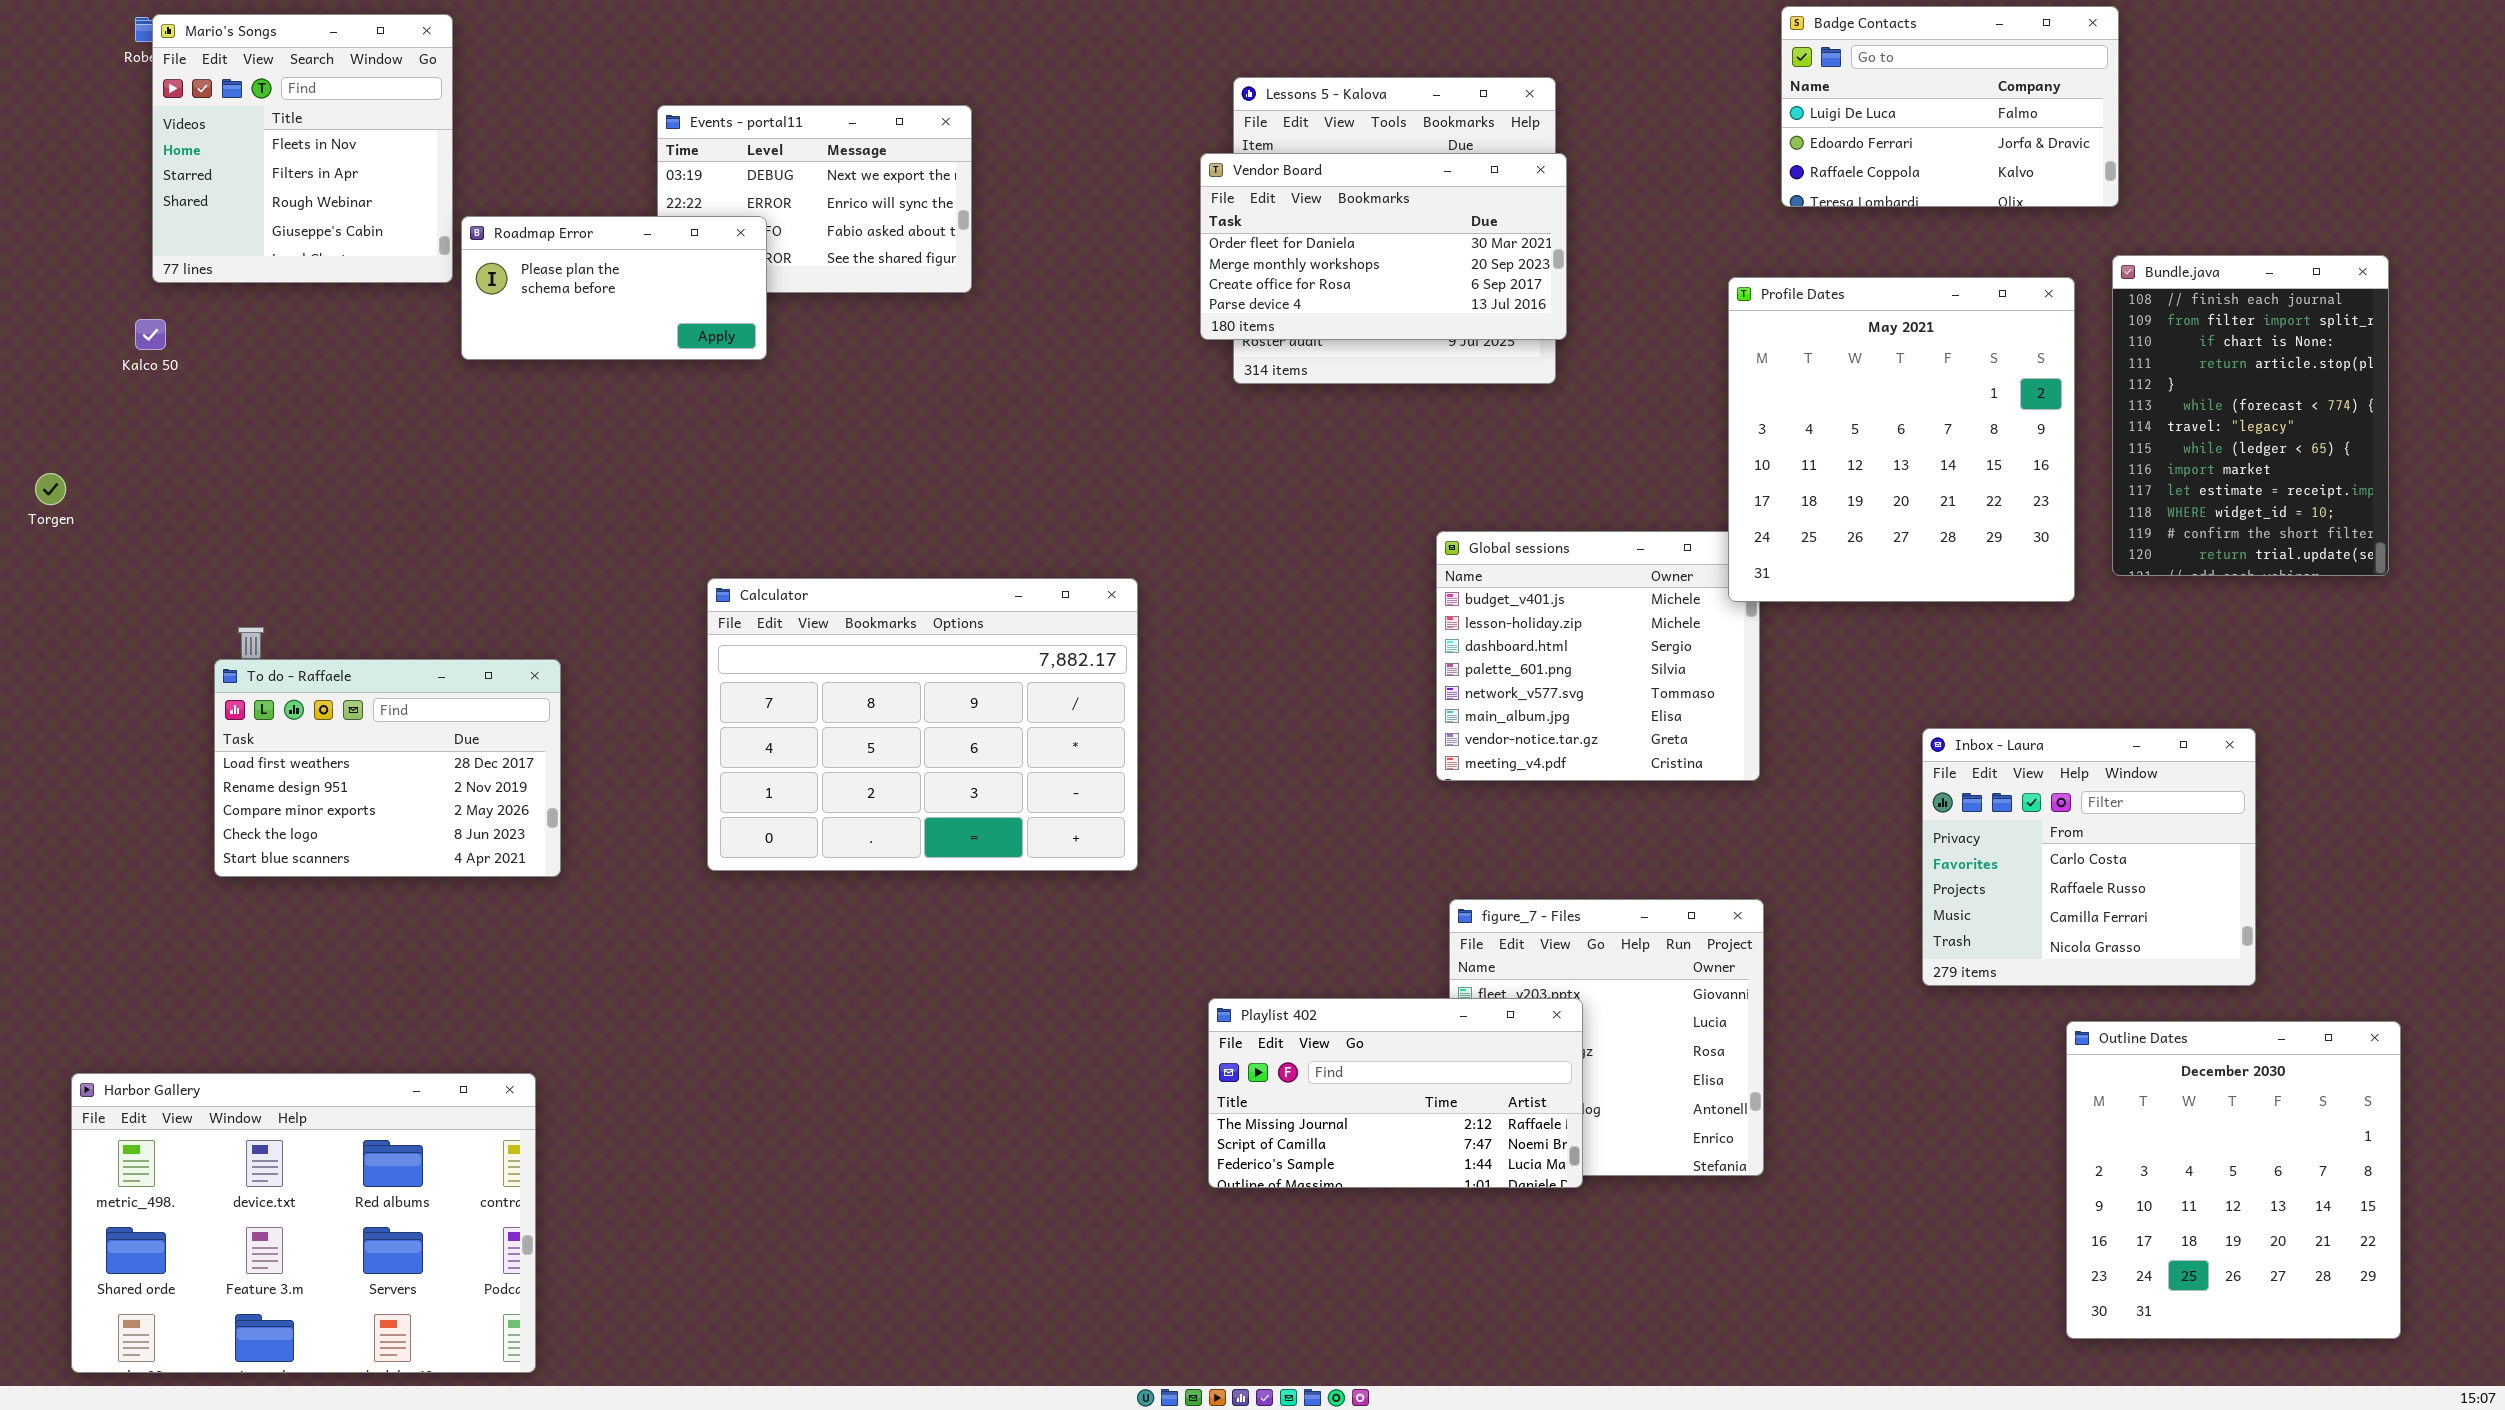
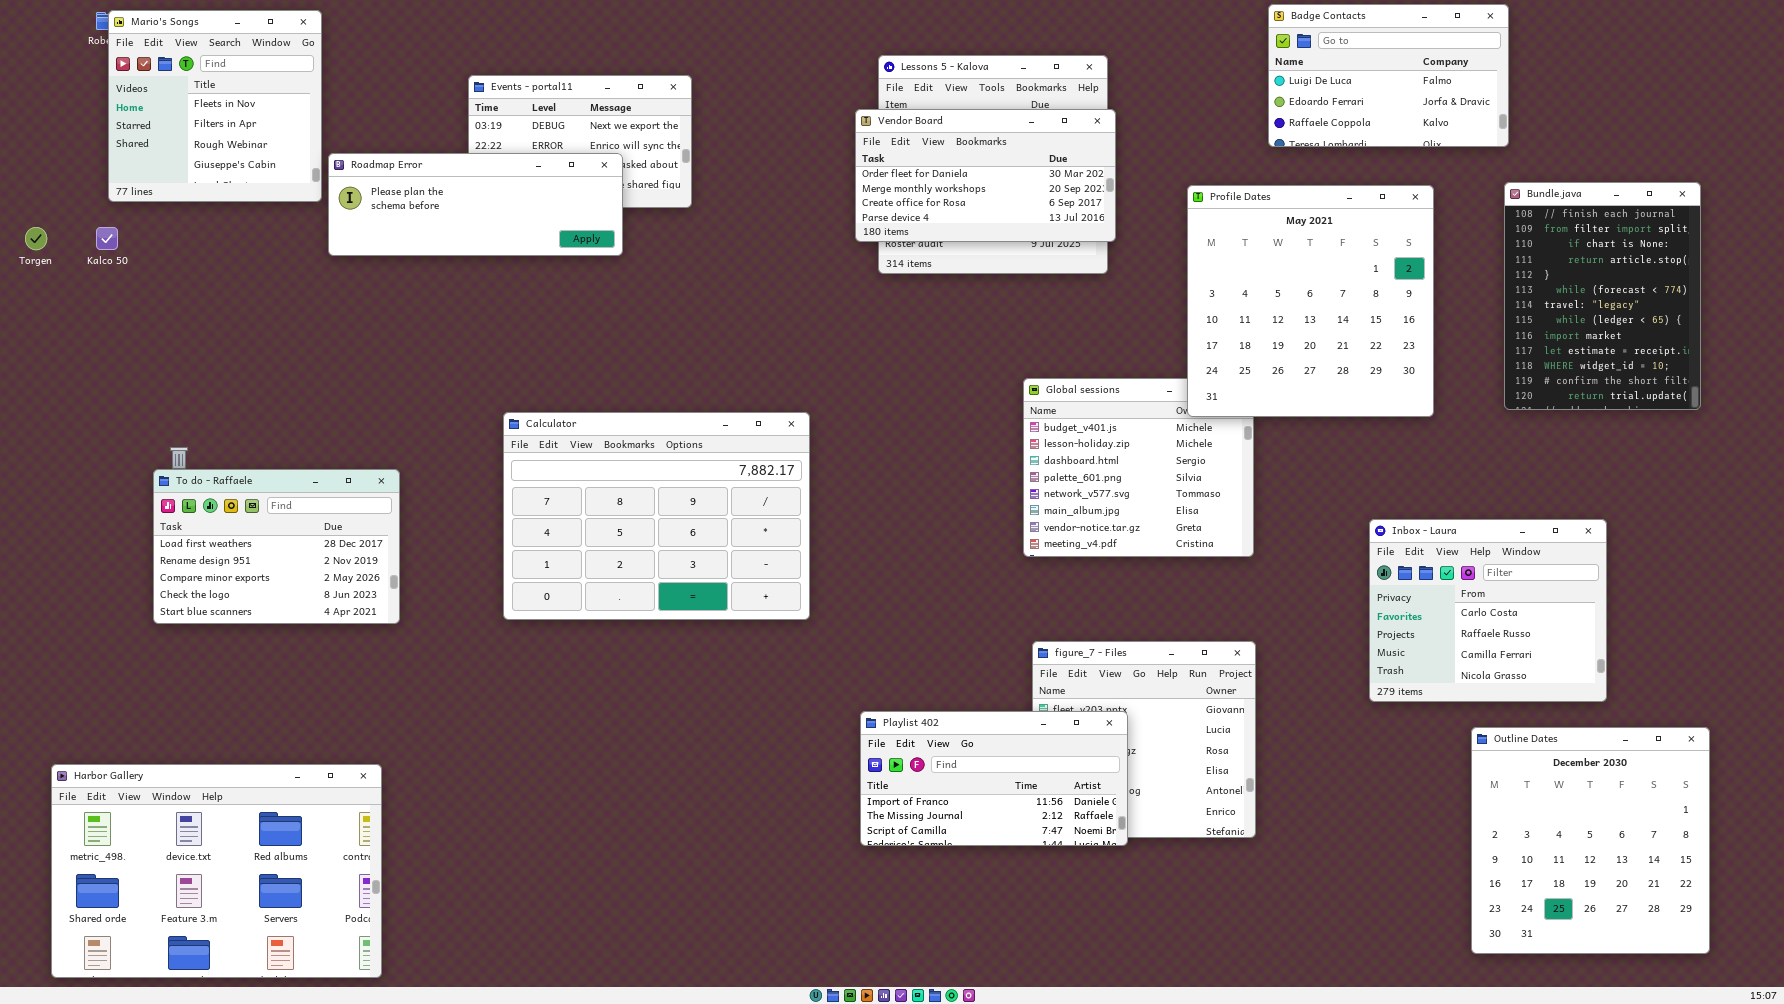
Roadmap Error: [461,216,767,360] -> [328,153,623,256], resized
Profile Dates: [1728,277,2075,602] -> [1187,185,1434,417], moved
Torgen: [35,473,66,505] -> [25,227,47,250], moved
Playlist 402: [1208,998,1583,1188] -> [860,711,1128,846], scrolled up 1 row

